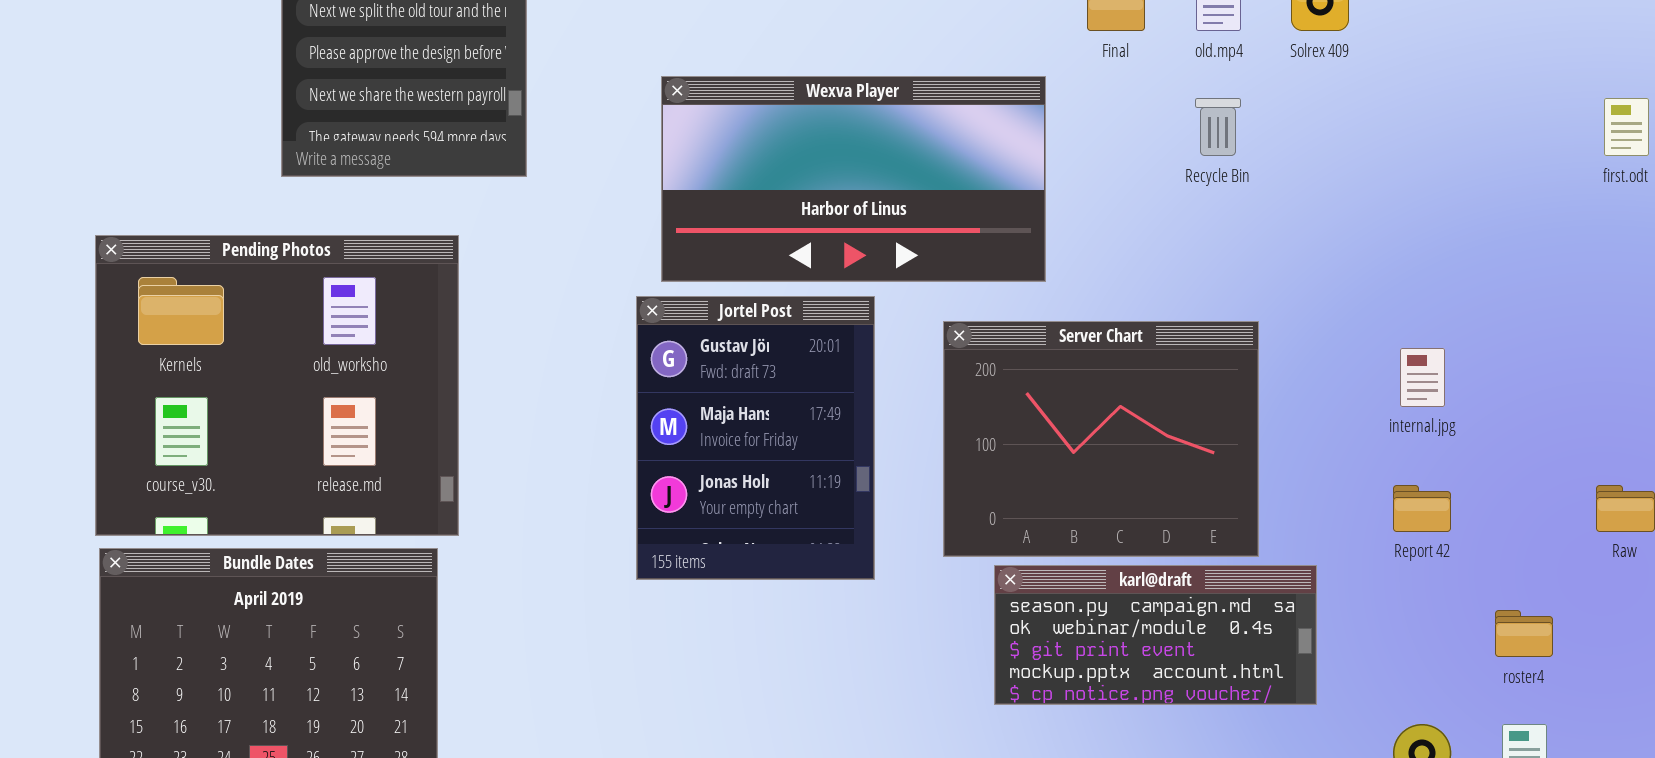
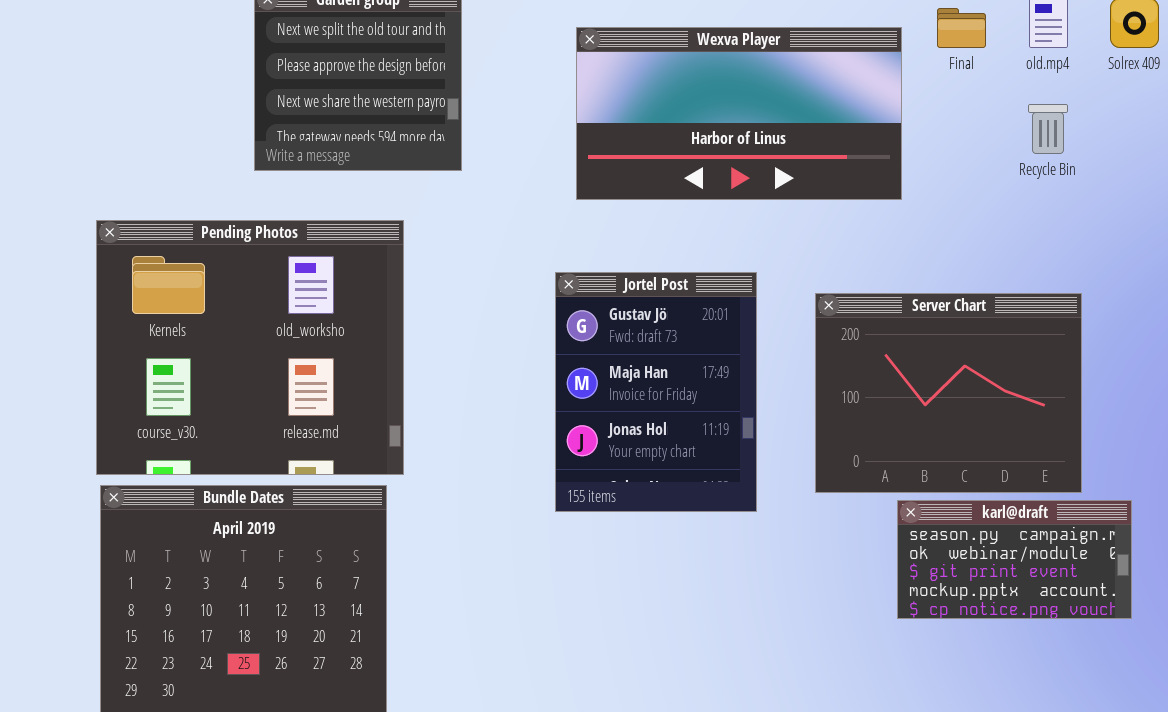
Wexva Player: [661,76,1046,282] -> [576,27,902,200], moved
karl@draft: [994,565,1317,705] -> [897,500,1132,619], resized

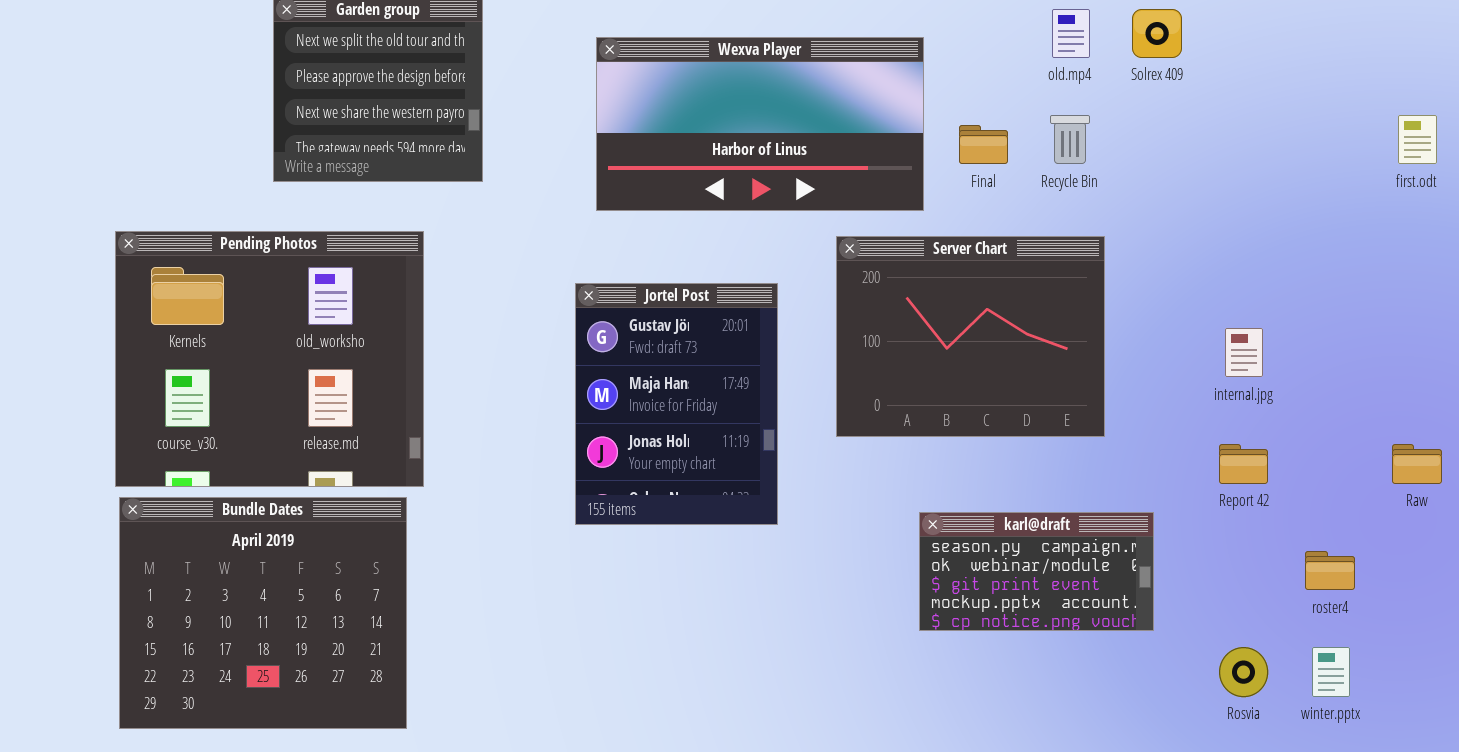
Final: [937,8,986,48] -> [959,125,1008,164], moved
Server Chart: [815,293,1082,493] -> [836,236,1105,437], moved

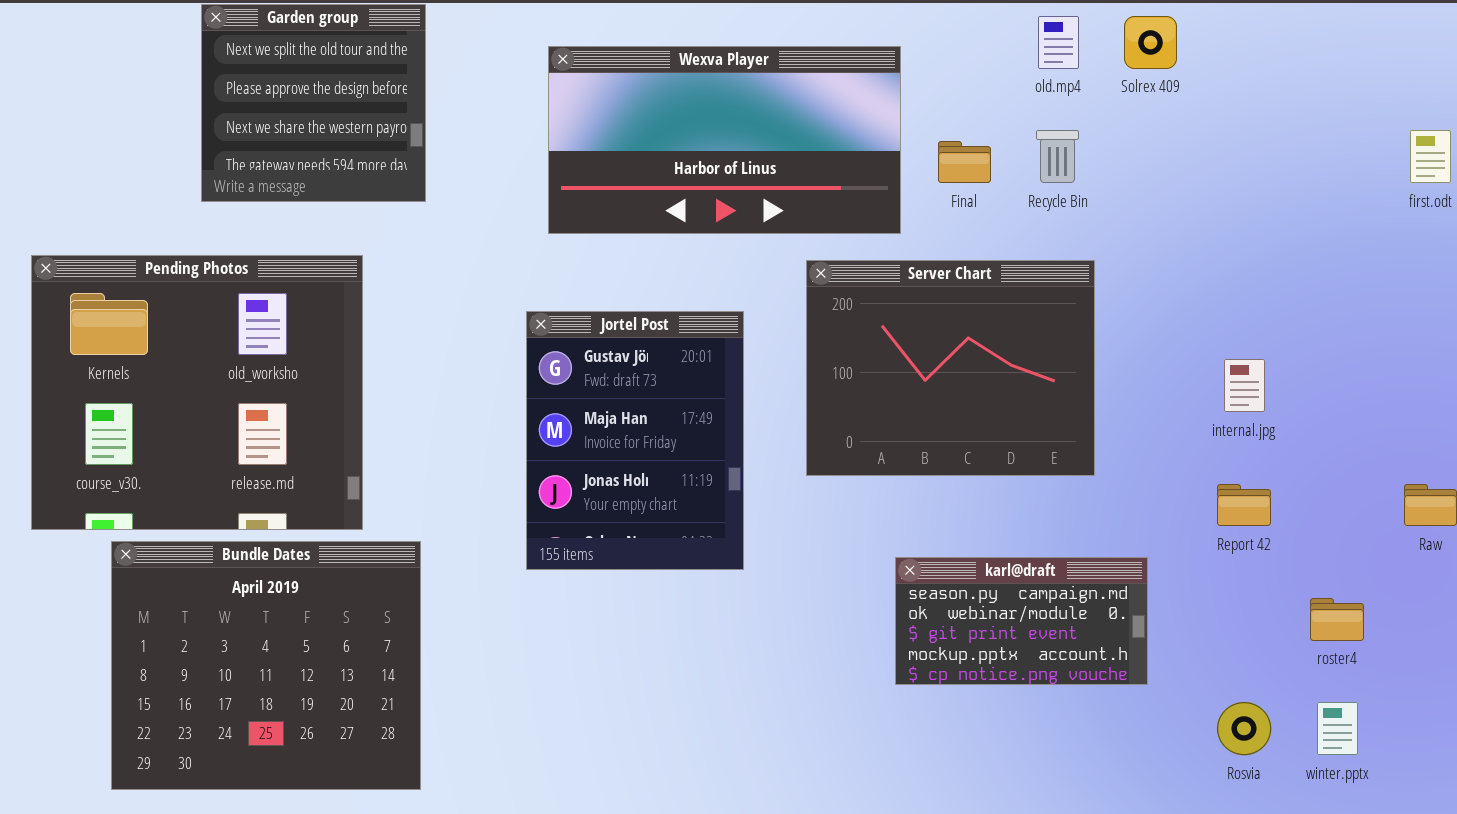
Bundle Dates: [119,497,407,729] -> [111,541,421,790], moved

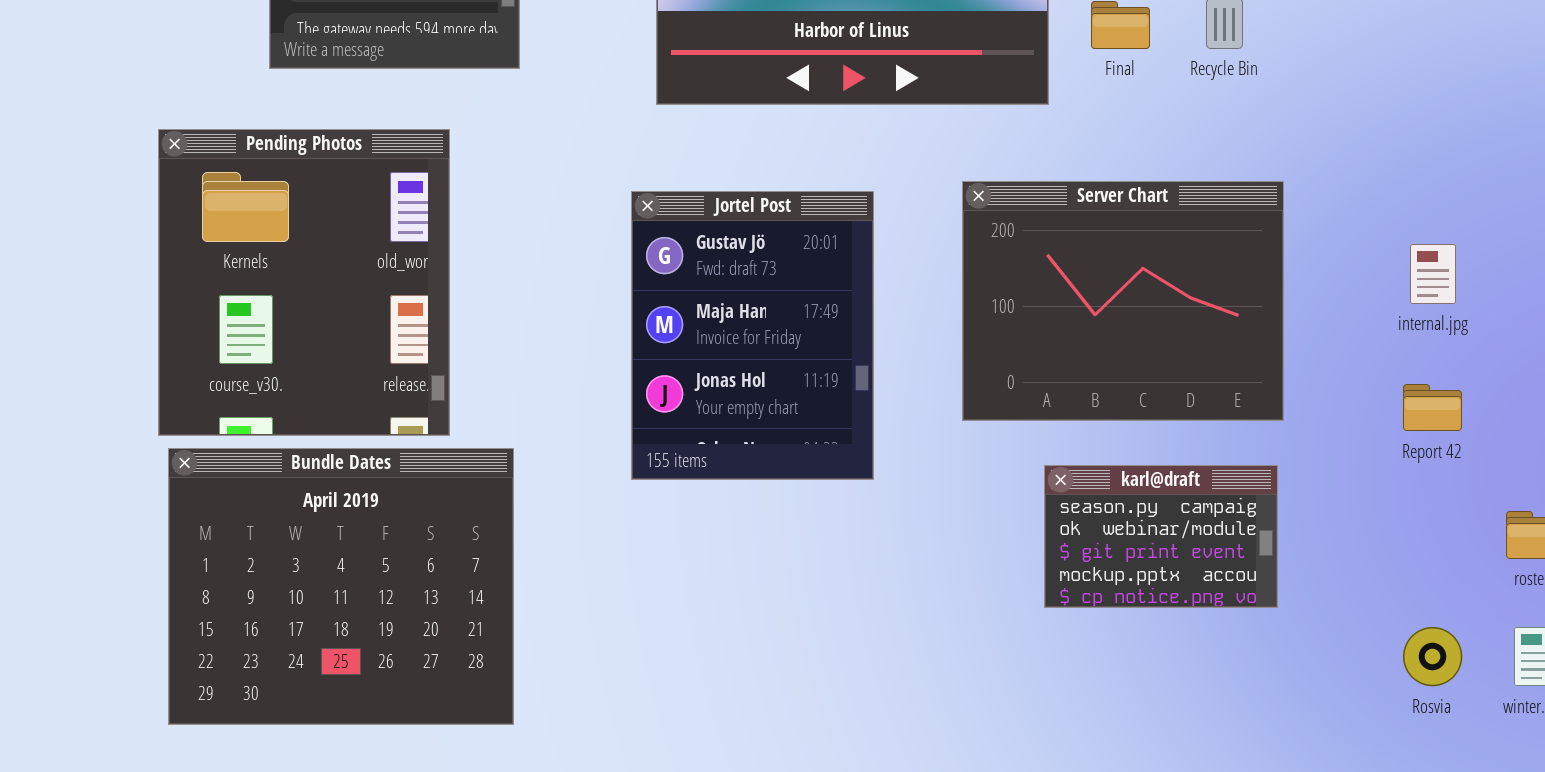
Pending Photos: [31,255,363,530] -> [158,129,450,436], resized
Server Chart: [806,260,1095,476] -> [962,181,1284,421], moved
karl@draft: [895,557,1148,685] -> [1044,465,1278,608], resized

